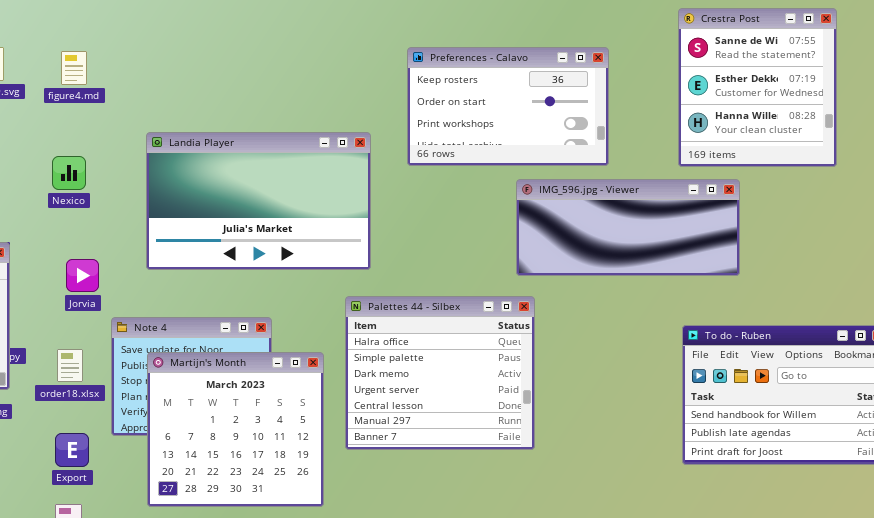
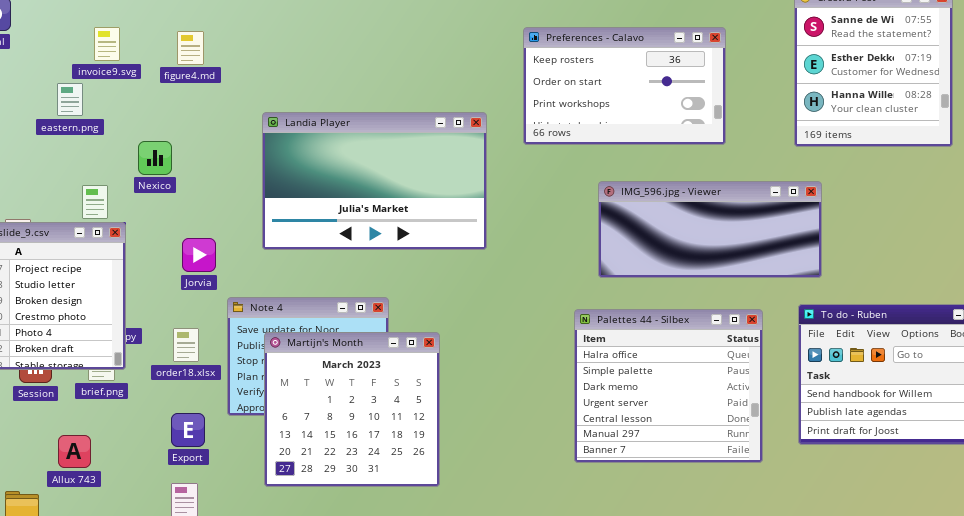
Nexico: [52,156,86,190] -> [138,141,172,175], moved
IMG_596.jpg - Viewer: [516,179,740,276] -> [598,181,822,278], moved
Palettes 44 - Silbex: [345,296,535,450] -> [574,309,763,463], moved

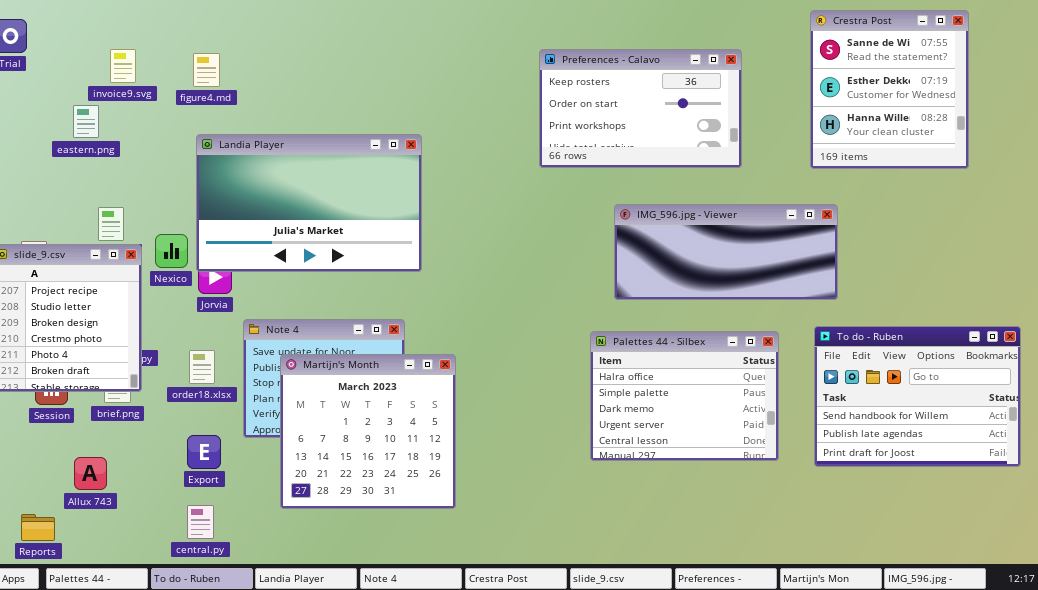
Landia Player: [262,112,487,250] -> [196,134,422,272], moved
Nexico: [138,141,172,175] -> [155,234,188,268], moved
Palettes 44 - Silbex: [574,309,763,463] -> [590,331,779,461], resized

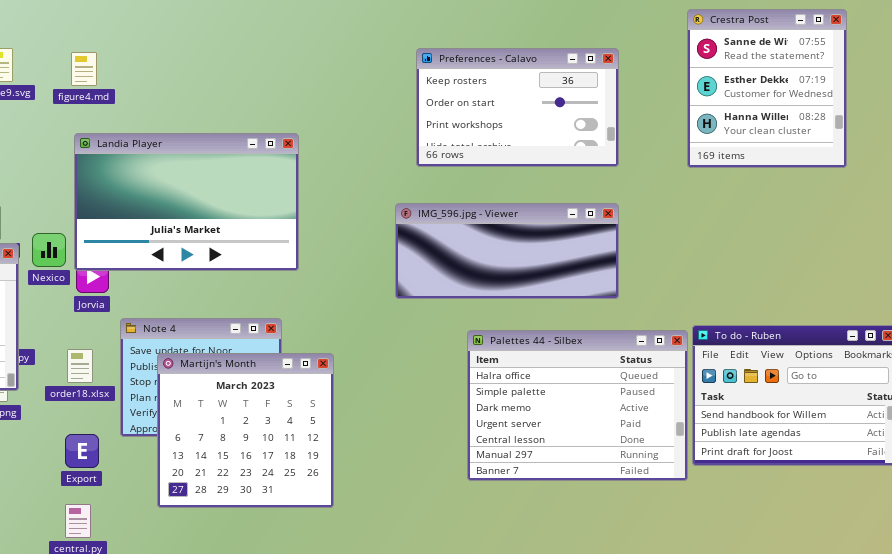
IMG_596.jpg - Viewer: [614,204,838,300] -> [395,203,619,299], moved
Palettes 44 - Silbex: [590,331,779,461] -> [467,330,688,481], resized

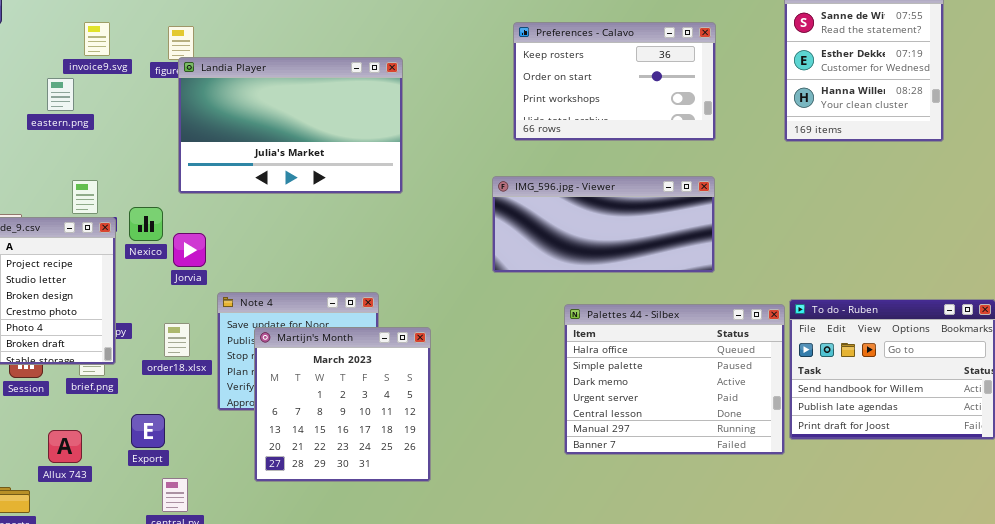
Landia Player: [74,133,299,271] -> [178,57,403,194], moved
Export: [65,434,99,468] -> [131,414,165,448], moved

